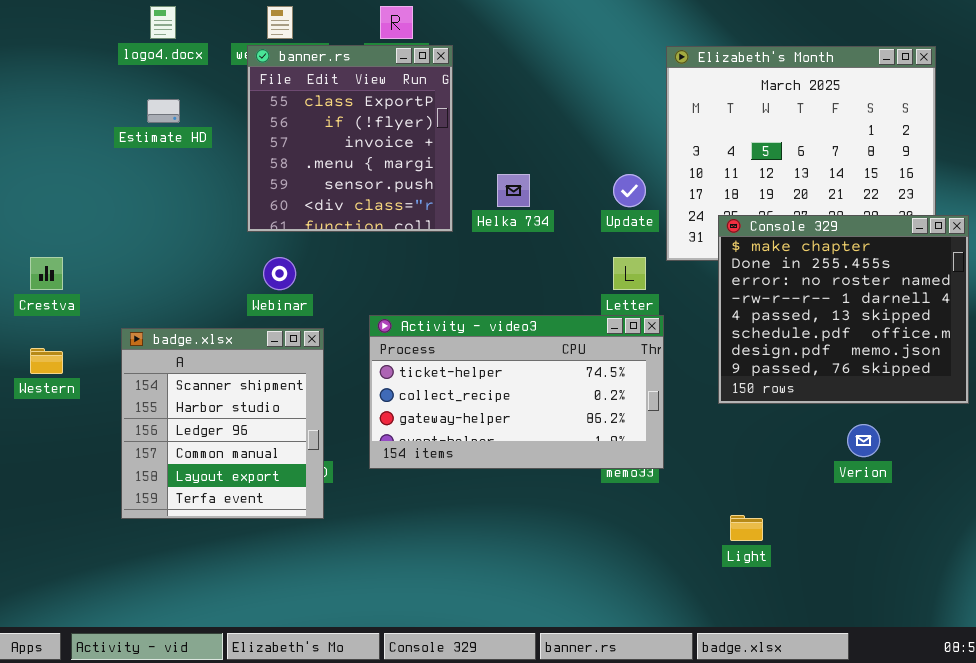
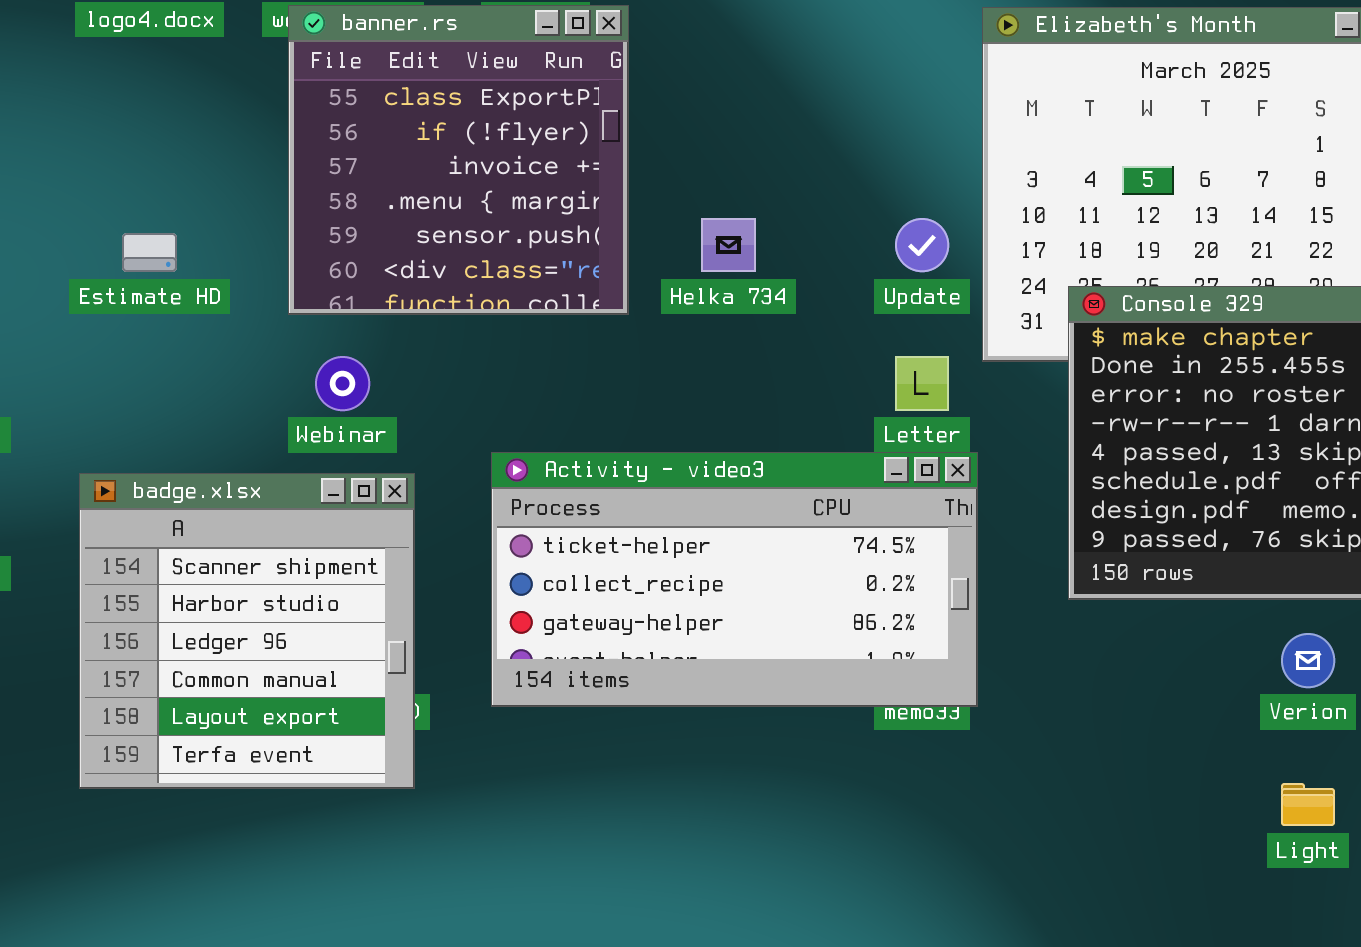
Estimate HD: [147,99,180,123] -> [122,233,177,272], moved
Light: [730,515,763,541] -> [1281,783,1335,826], moved

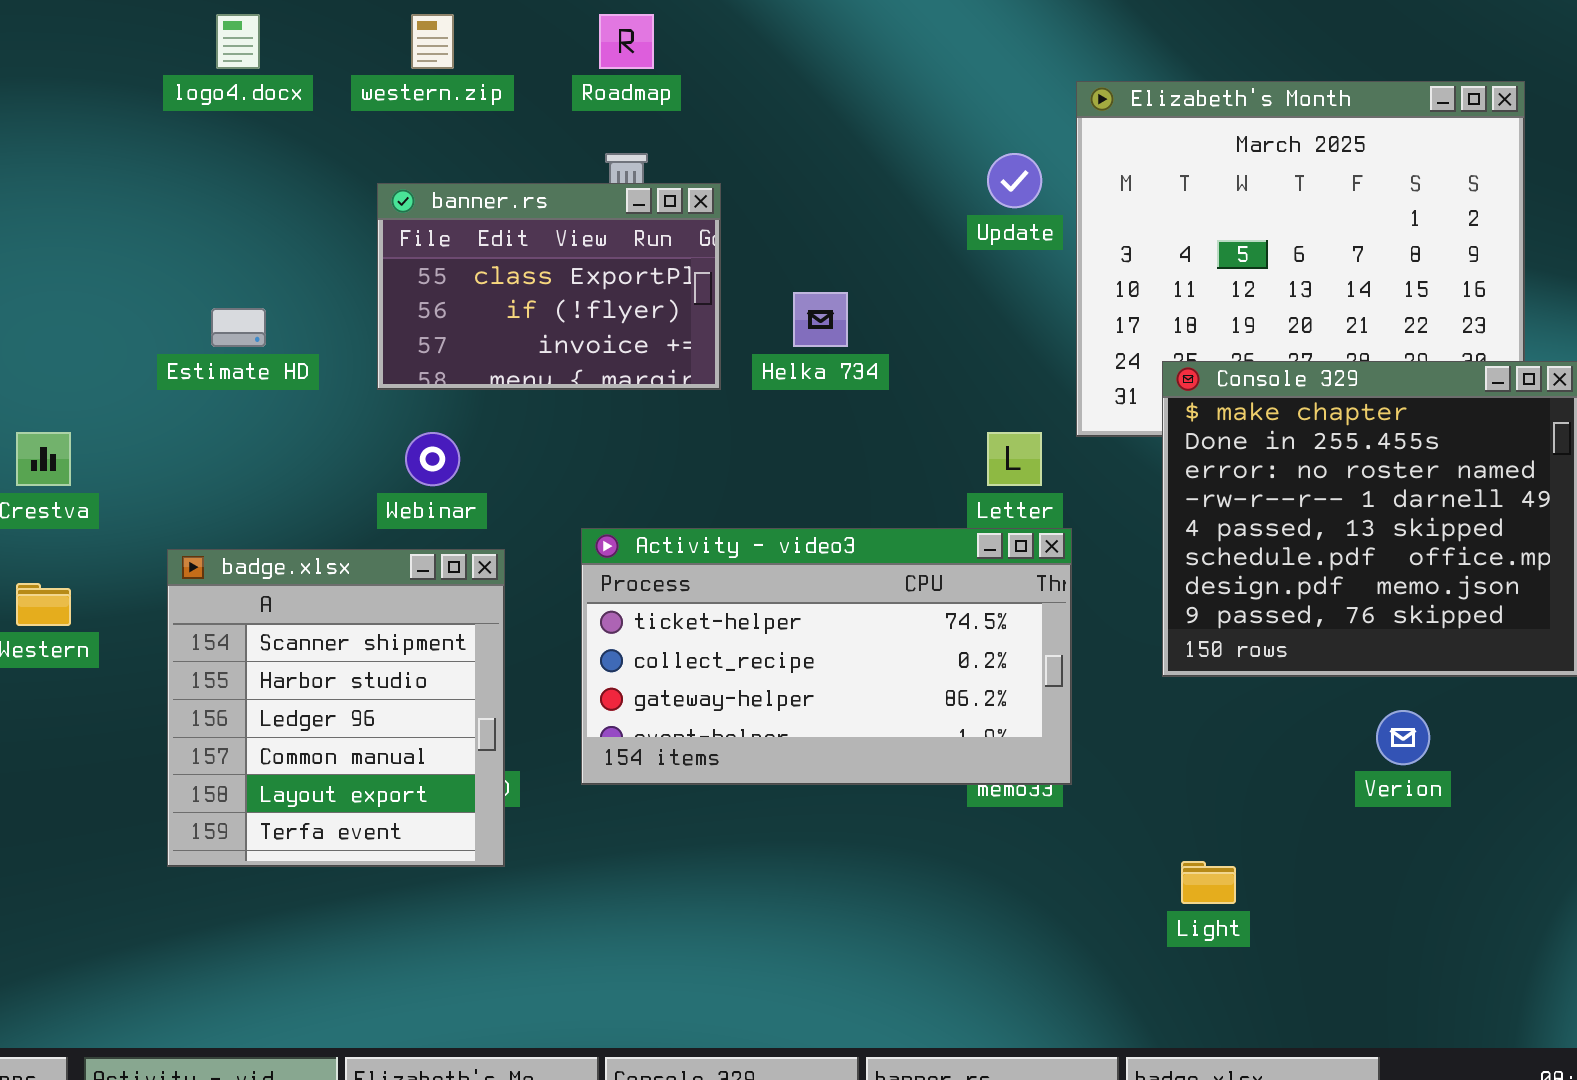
banner.rs: [288,5,629,315] -> [377,183,721,390], resized
Update: [895,218,949,272] -> [987,153,1042,208], moved
Light: [1281,783,1335,826] -> [1181,861,1236,904], moved

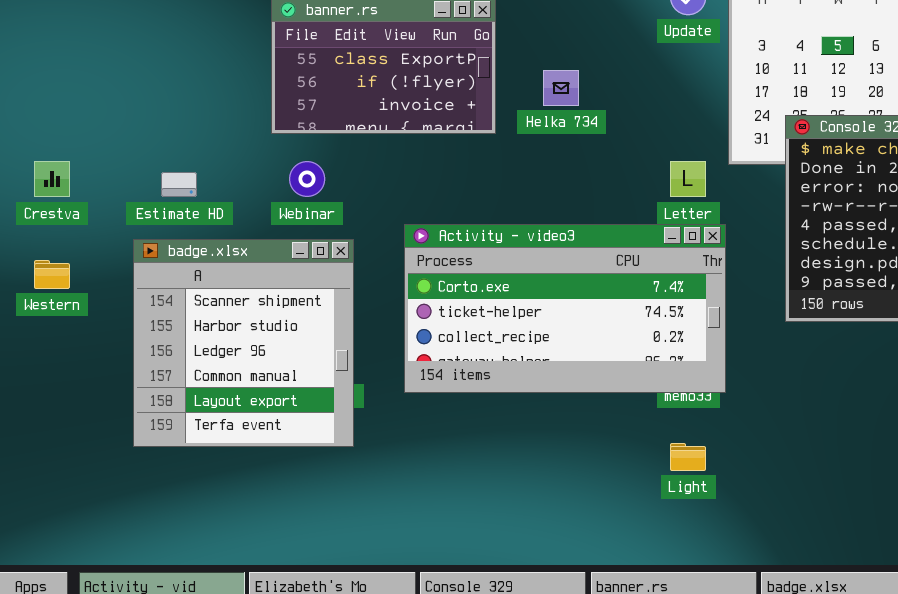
Estimate HD: [211,308,266,347] -> [161,172,197,197], moved
Activity - video3: [581,528,1072,785] -> [404,224,726,393], scrolled up 1 row
Light: [1181,861,1236,904] -> [670,443,706,471], moved

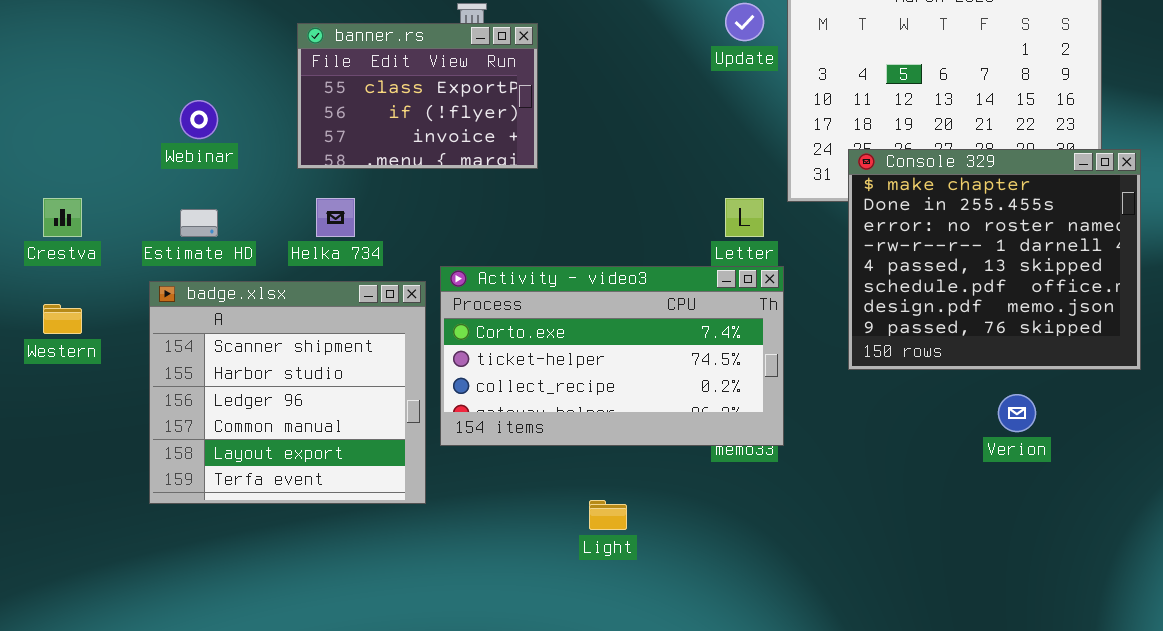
Helka 734: [543,70,579,106] -> [316,198,355,237], moved
Webinar: [289,161,325,197] -> [180,100,218,139], moved
badge.xlsx: [133,239,354,447] -> [149,281,426,504], resized
Light: [670,443,706,471] -> [589,500,627,530], moved

